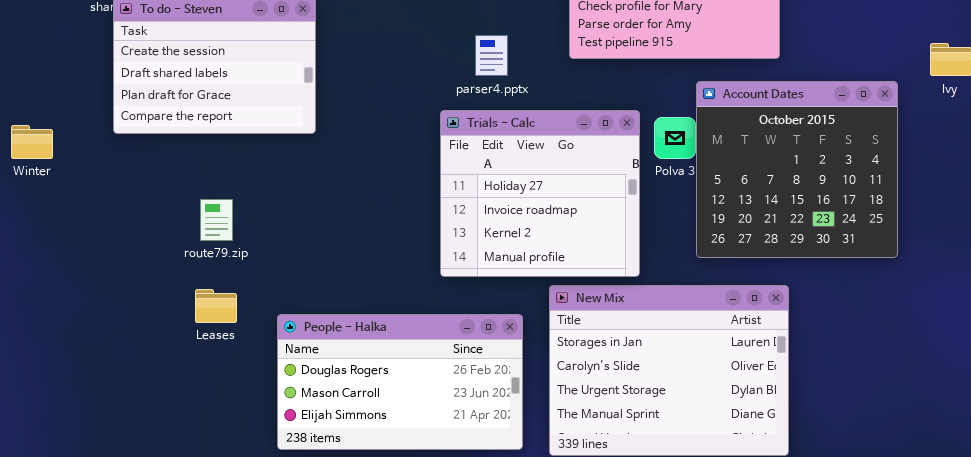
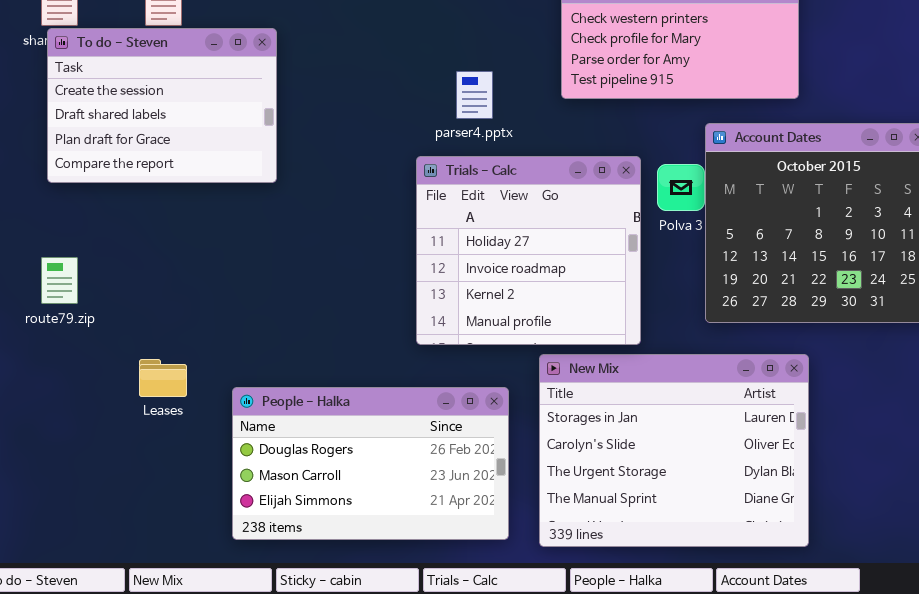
route79.zip: [200,199,233,241] -> [41,257,78,304], moved

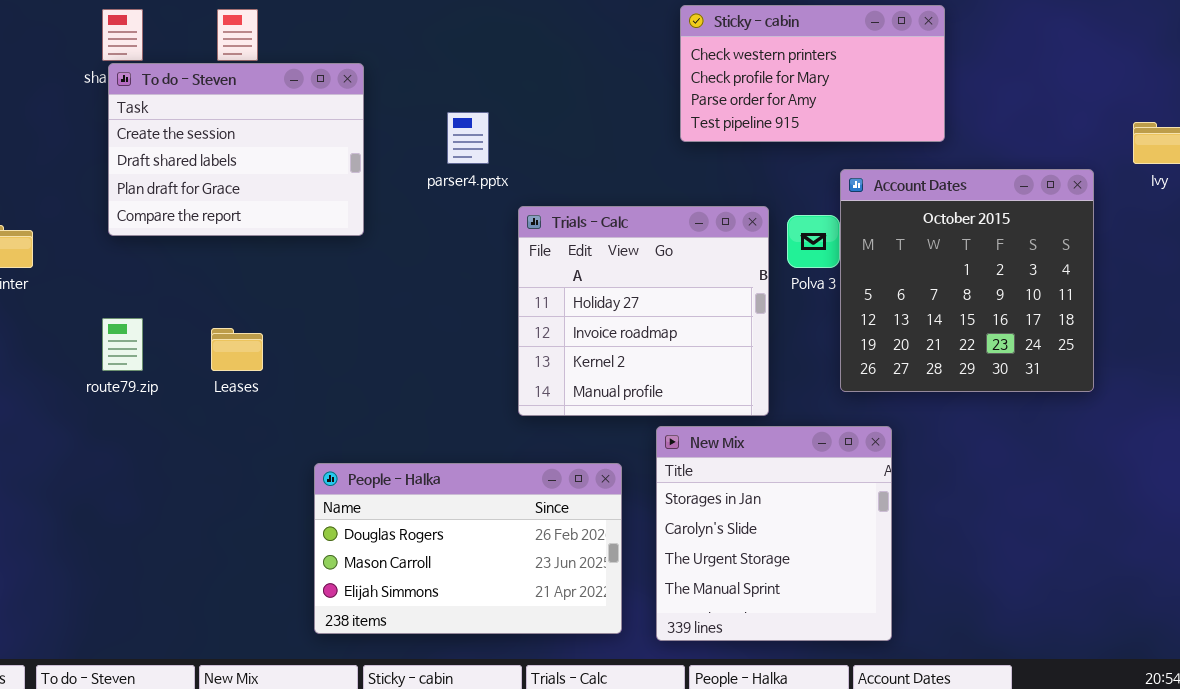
parser4.pptx: [456,71,493,119] -> [447,112,489,164], moved
New Mix: [539,354,809,547] -> [656,426,892,641], resized
Leases: [139,359,187,397] -> [211,328,263,371], moved

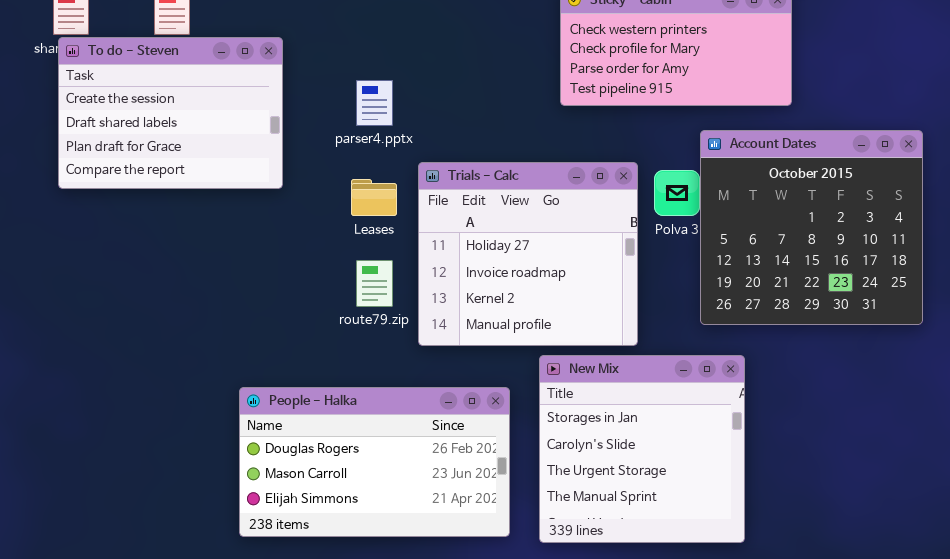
route79.zip: [102,318,143,371] -> [356,260,393,307], moved
Leases: [211,328,263,371] -> [351,179,397,216], moved

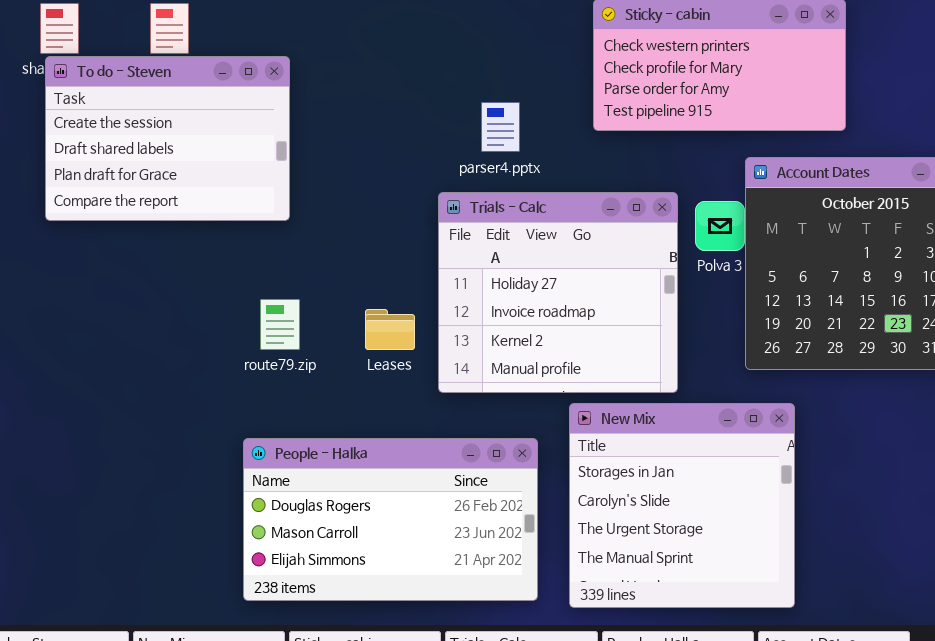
parser4.pptx: [356,80,393,126] -> [481,102,520,152], moved
Leases: [351,179,397,216] -> [365,309,415,350], moved
route79.zip: [356,260,393,307] -> [260,299,300,350], moved

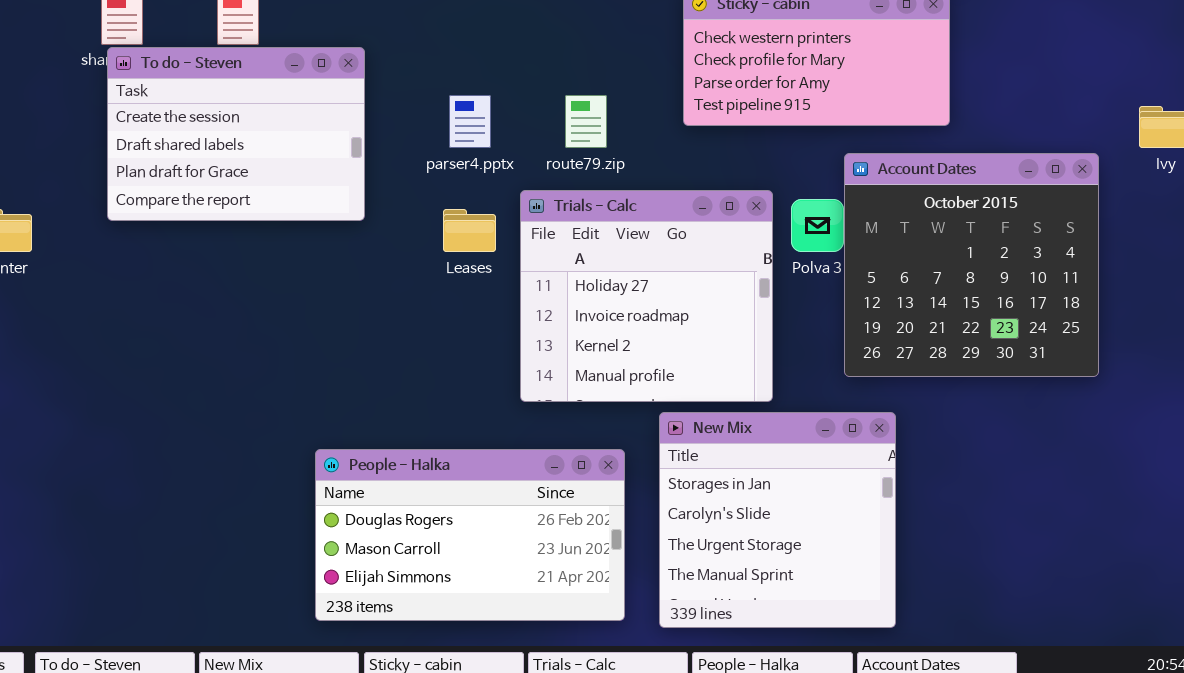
parser4.pptx: [481,102,520,152] -> [449,95,491,148], moved
route79.zip: [260,299,300,350] -> [565,95,607,148], moved
Leases: [365,309,415,350] -> [443,209,496,252], moved

